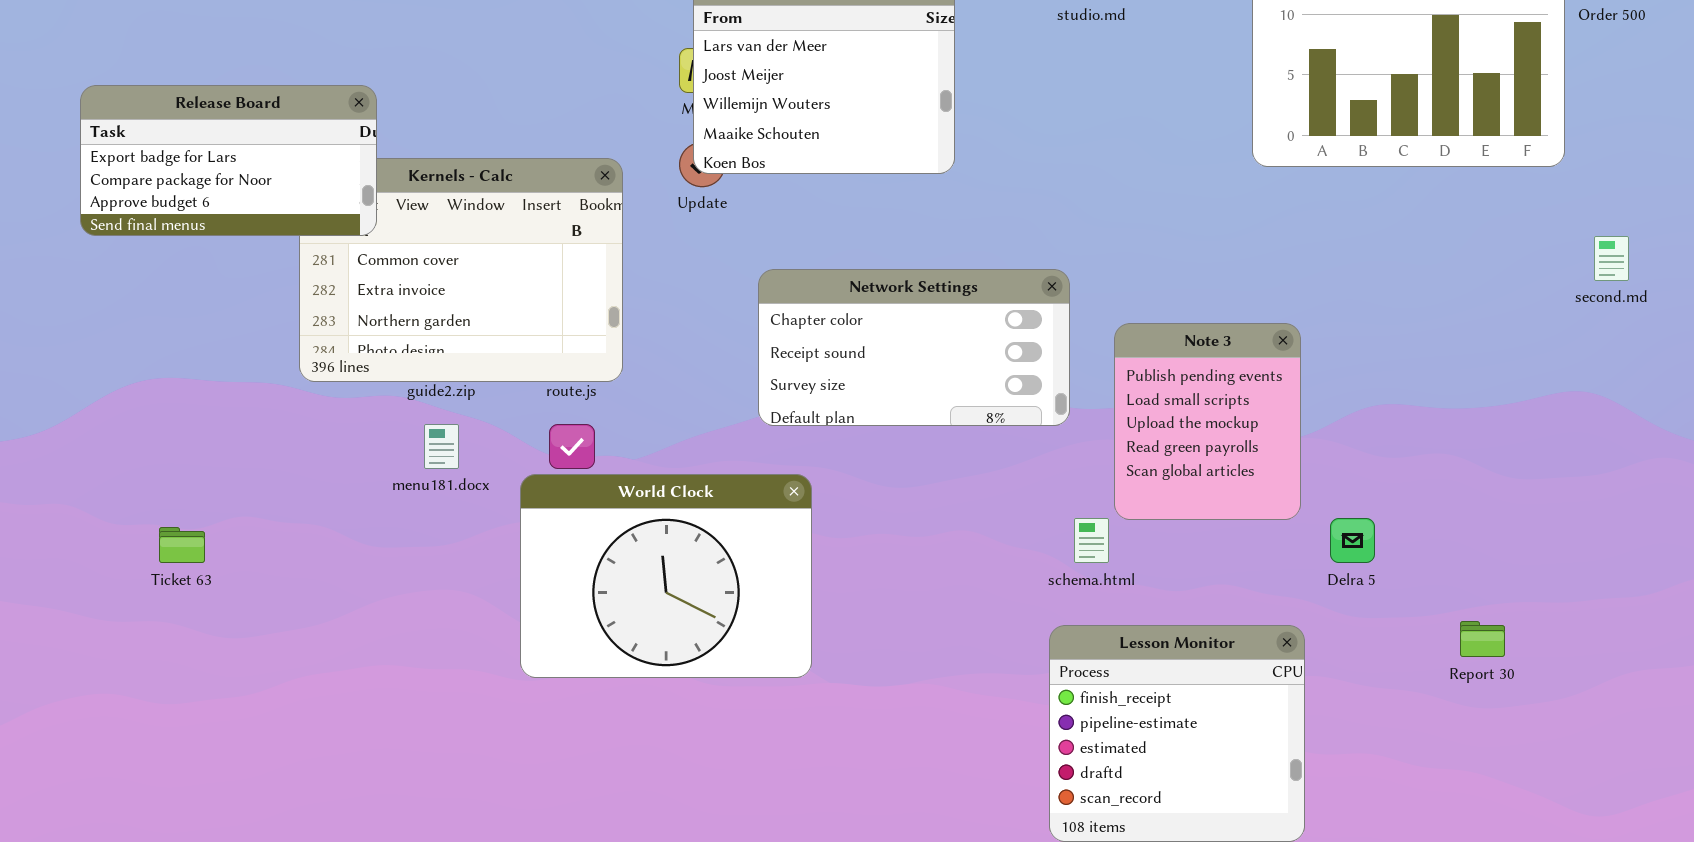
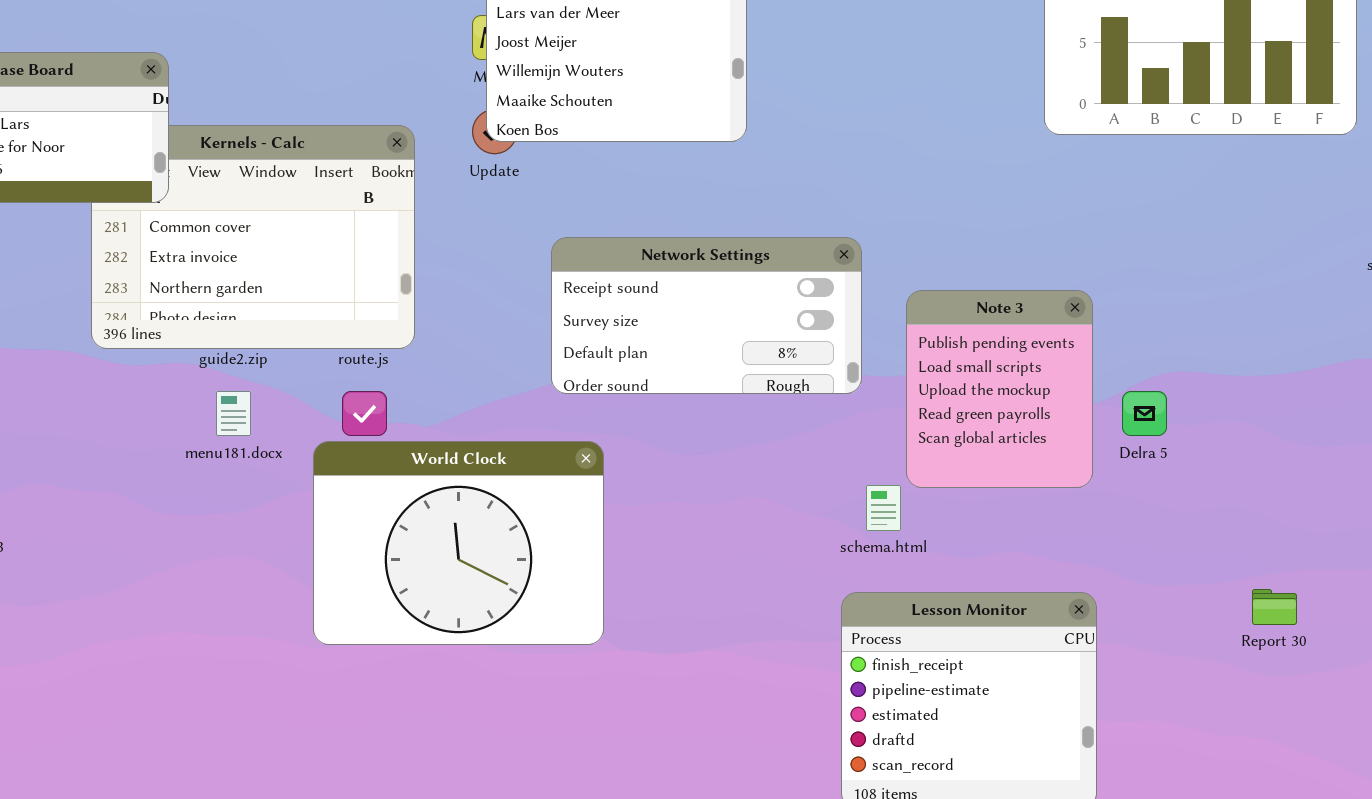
Network Settings: [758,269,1070,426] -> [551,237,862,394], scrolled down 1 row
Delra 5: [1330,518,1375,563] -> [1122,391,1167,436], moved

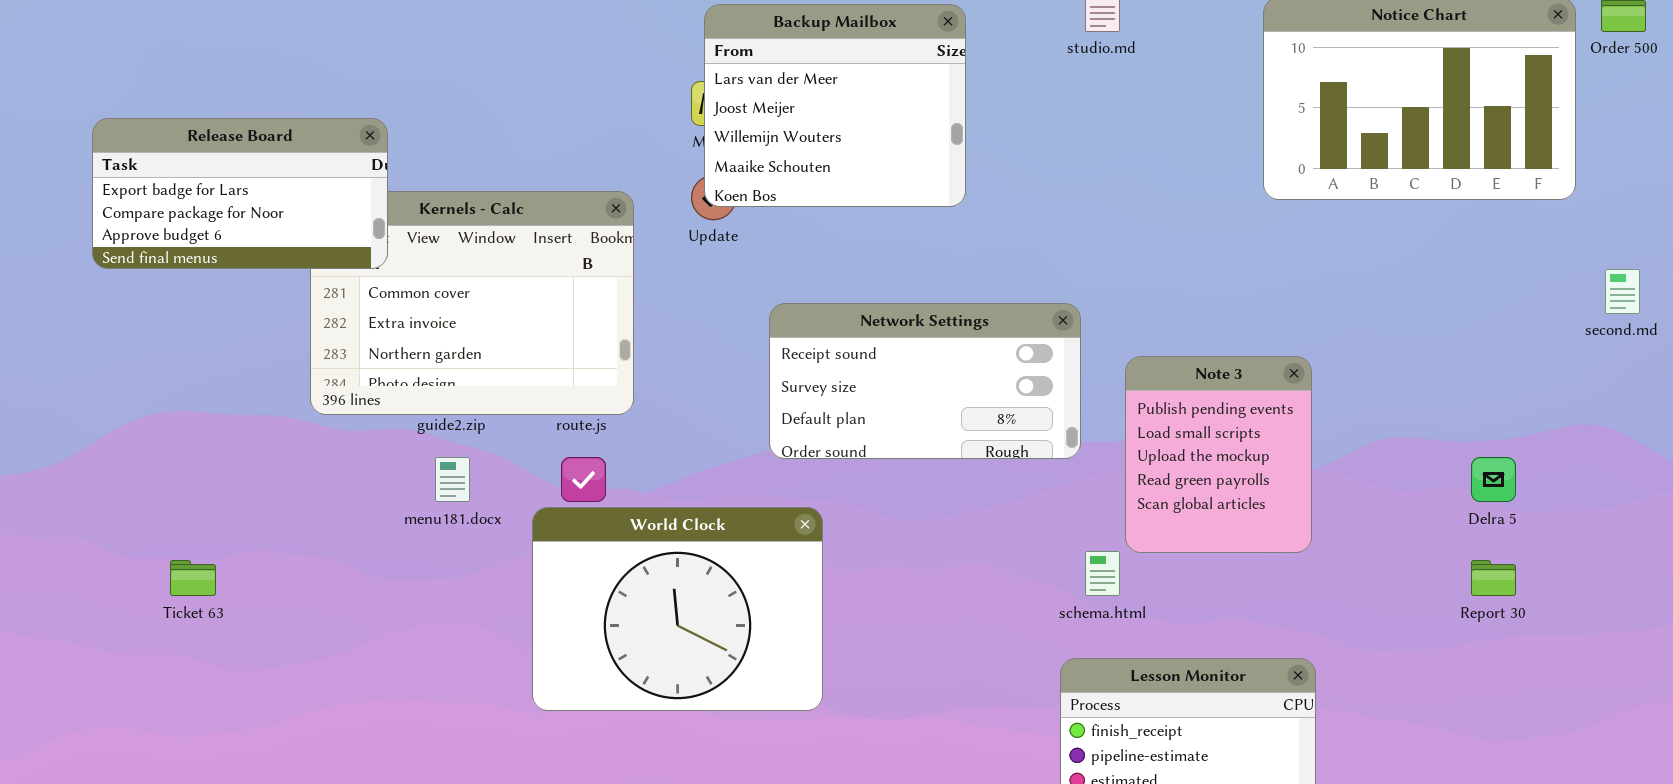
Delra 5: [1122,391,1167,436] -> [1471,457,1516,502], moved
Report 30: [1252,589,1297,625] -> [1471,560,1516,596], moved

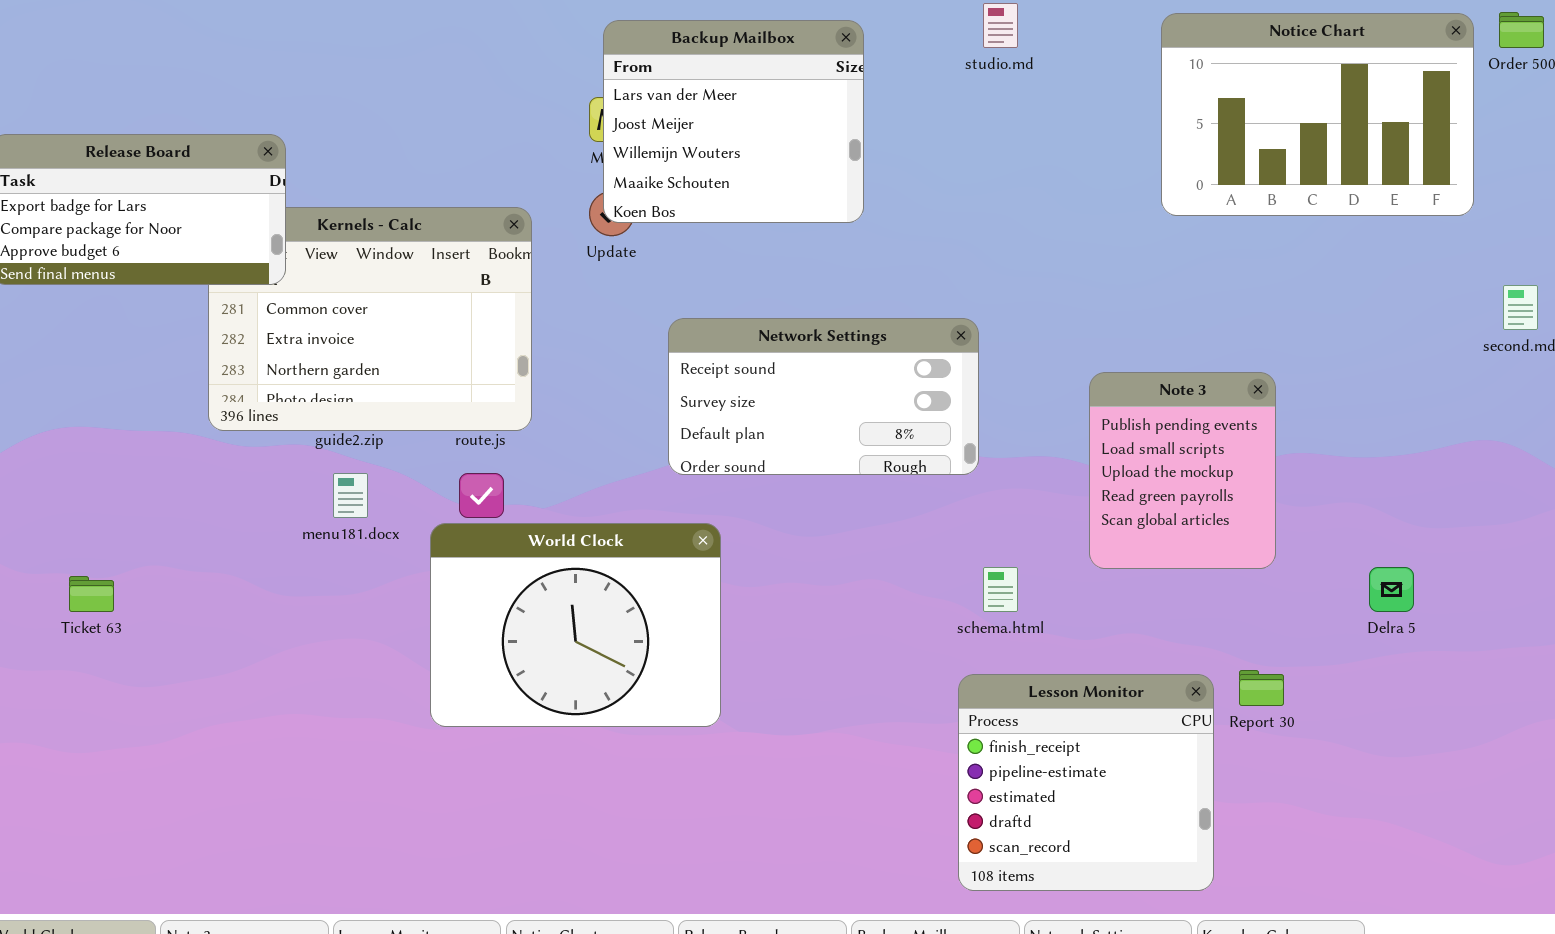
Note 3: [1125,356,1312,553] -> [1089,372,1276,569], moved
Delra 5: [1471,457,1516,502] -> [1369,567,1414,612], moved
Report 30: [1471,560,1516,596] -> [1239,670,1284,706], moved

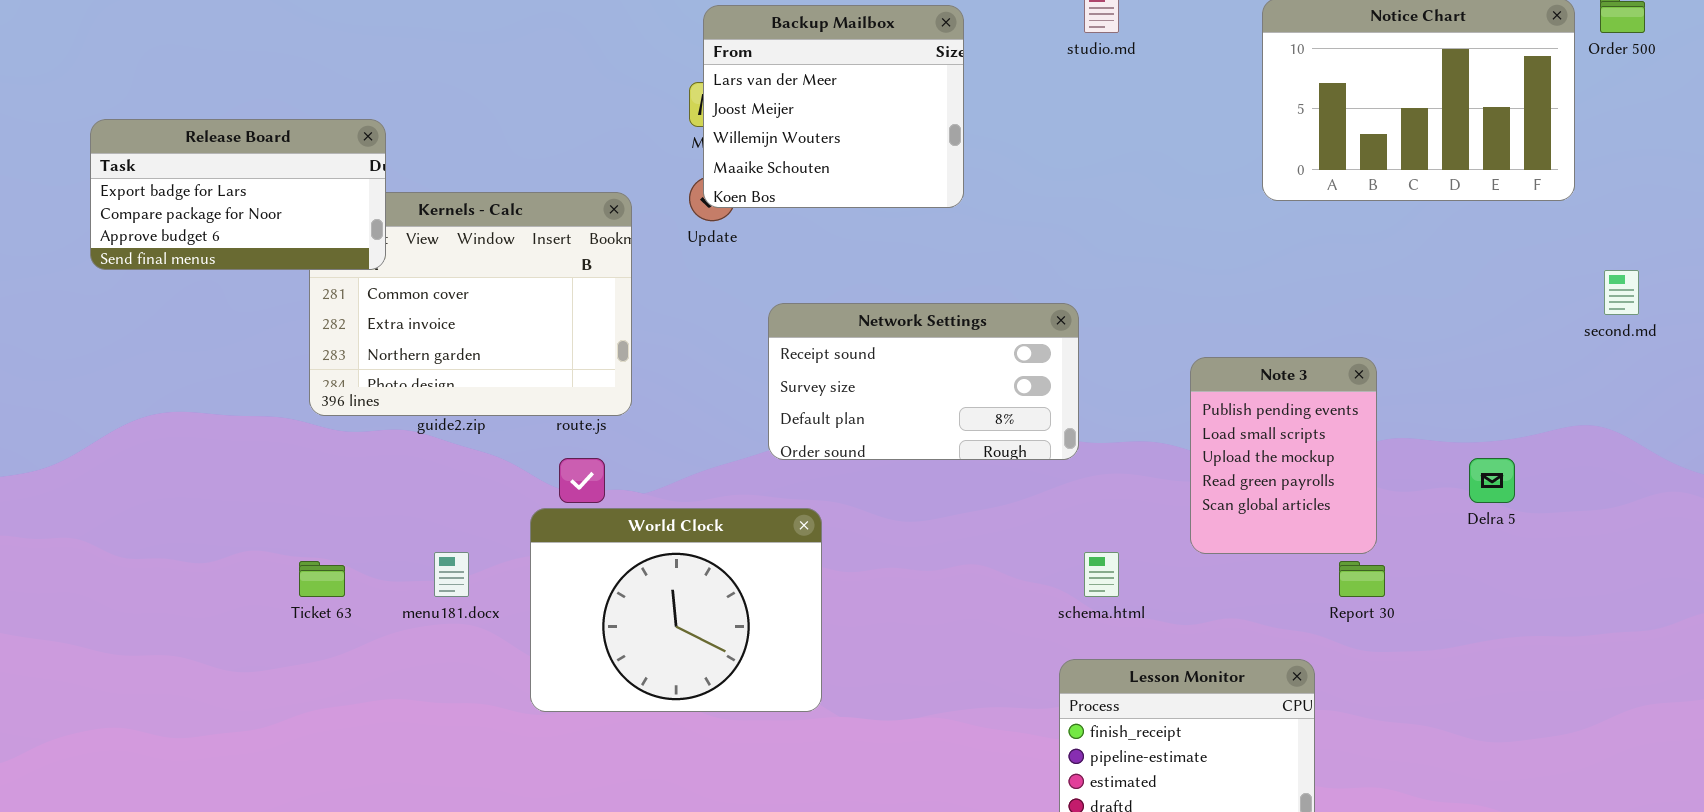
menu181.docx: [333,473,368,518] -> [434,552,469,597], moved
Delra 5: [1369,567,1414,612] -> [1469,458,1515,503], moved
Ticket 63: [69,576,114,612] -> [299,561,345,597], moved
Report 30: [1239,670,1284,706] -> [1339,561,1385,597], moved

